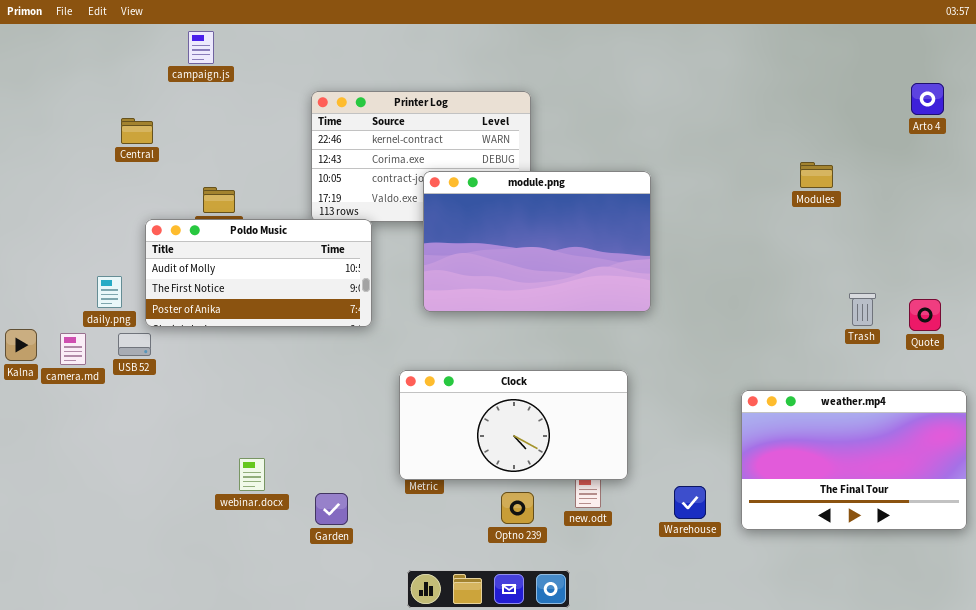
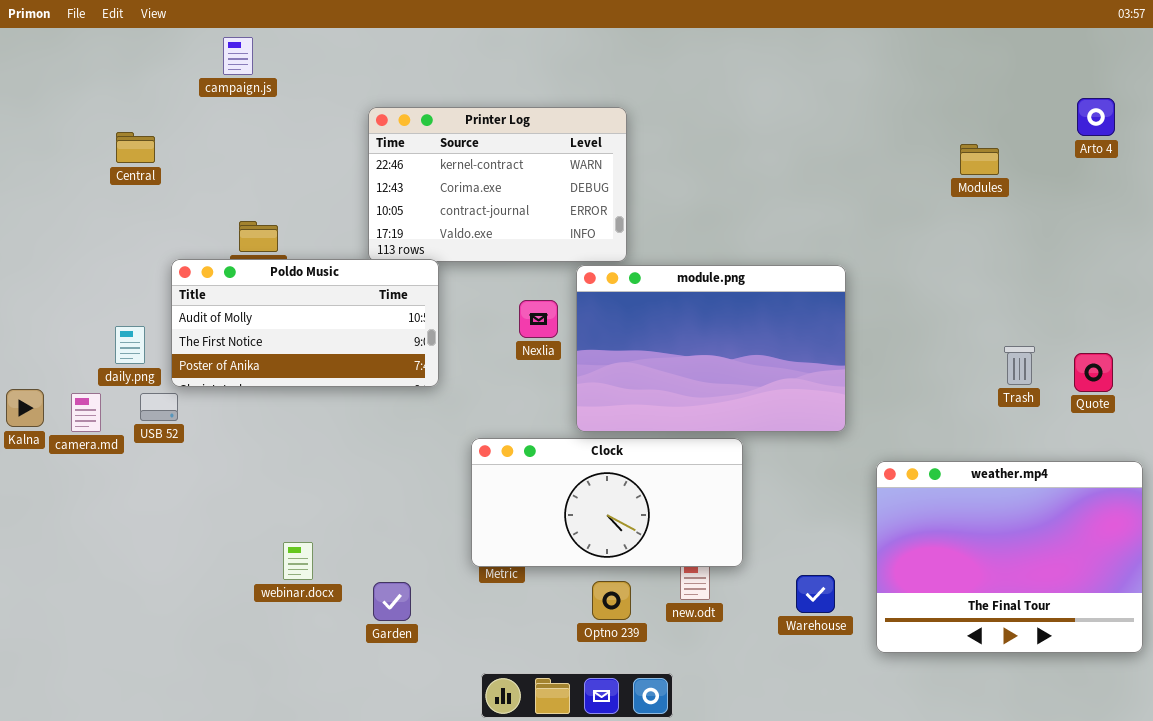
Central: [121,118,153,144] -> [116,132,155,163], moved
Modules: [800,162,833,188] -> [960,144,999,175], moved
module.png: [423,171,651,312] -> [576,265,846,432], moved
weather.mp4: [741,390,967,530] -> [876,461,1143,653], resized

